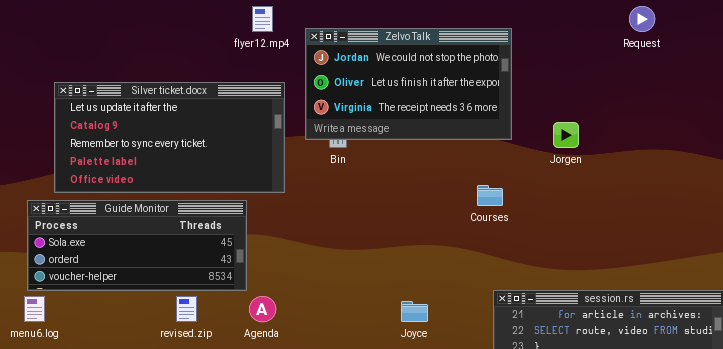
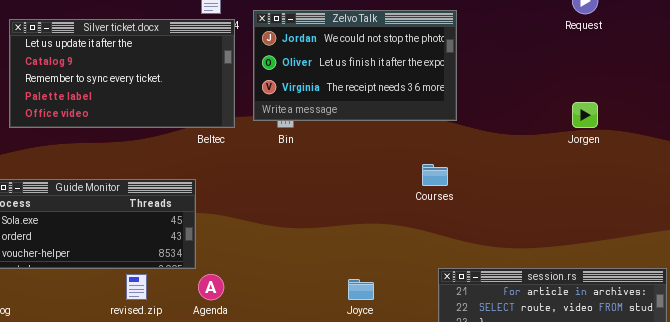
Silver ticket.docx: [54,82,285,193] -> [9,19,235,128], moved
Jorgen: [553,122,579,148] -> [572,102,598,128], moved

